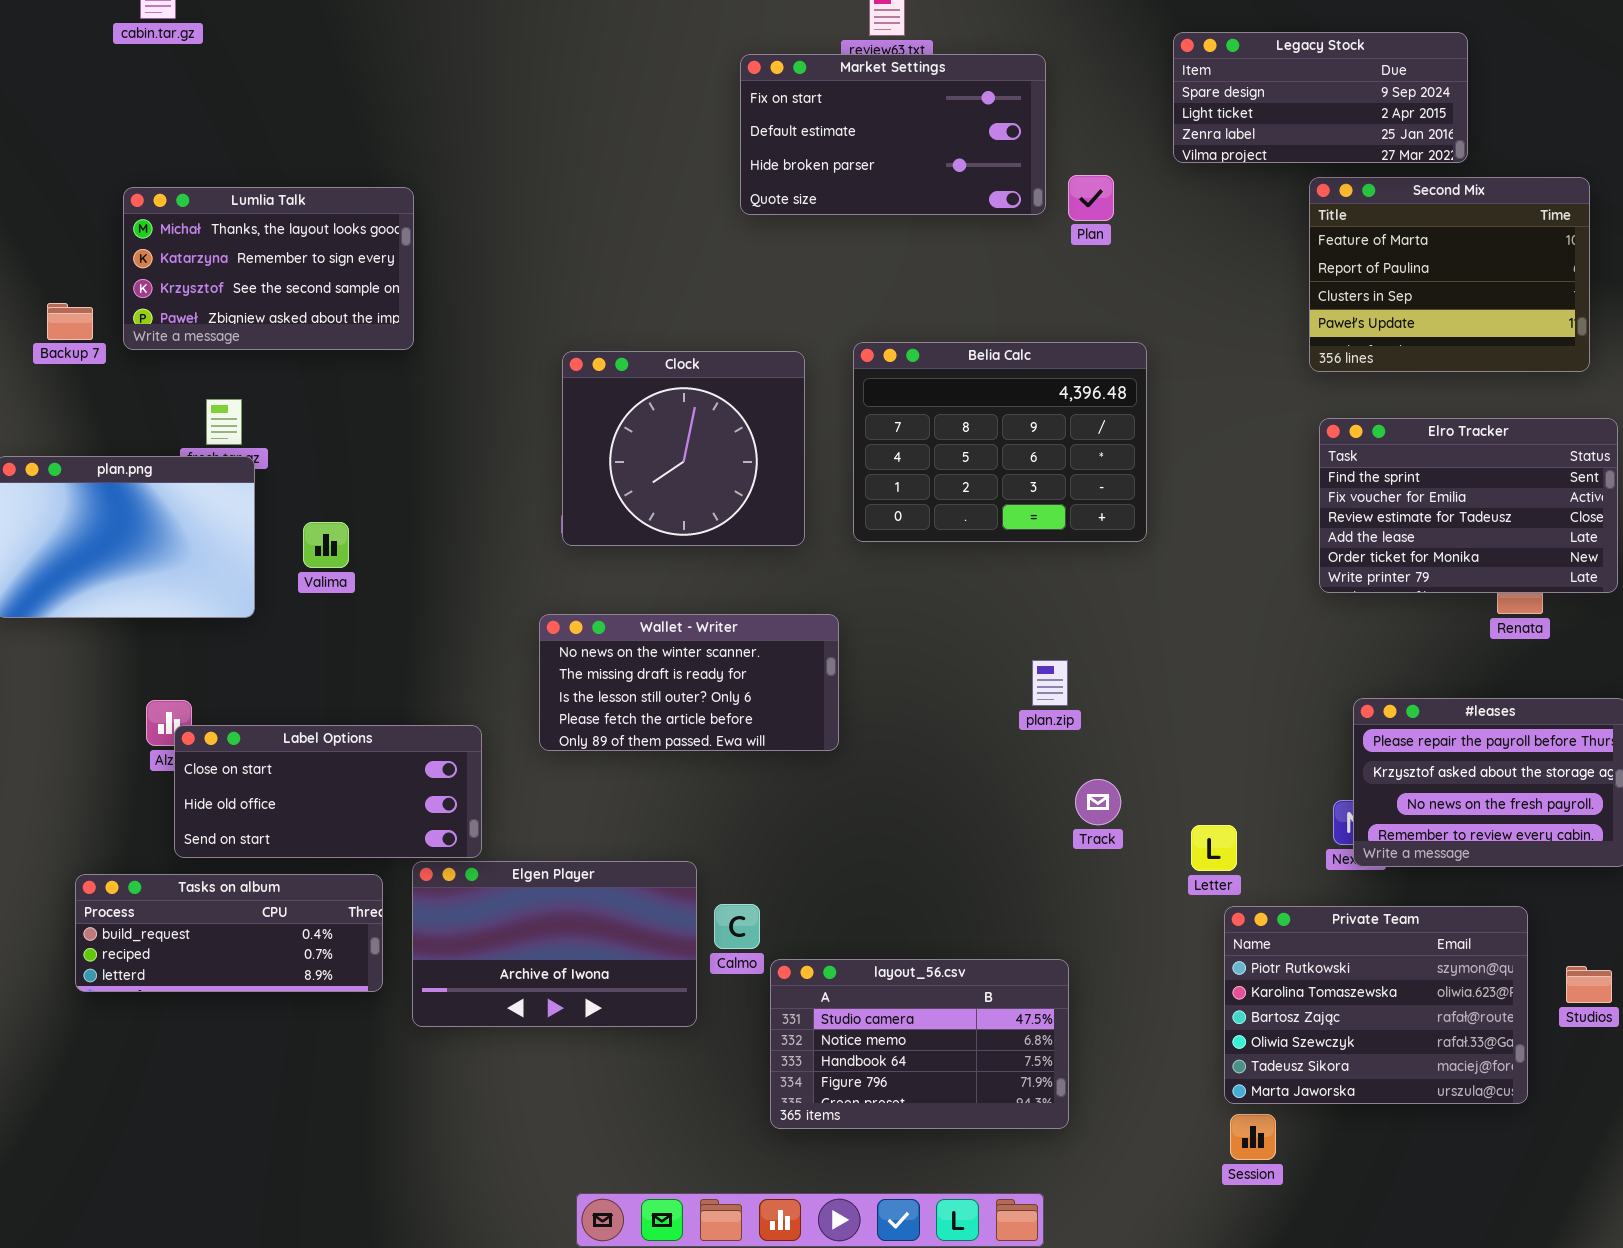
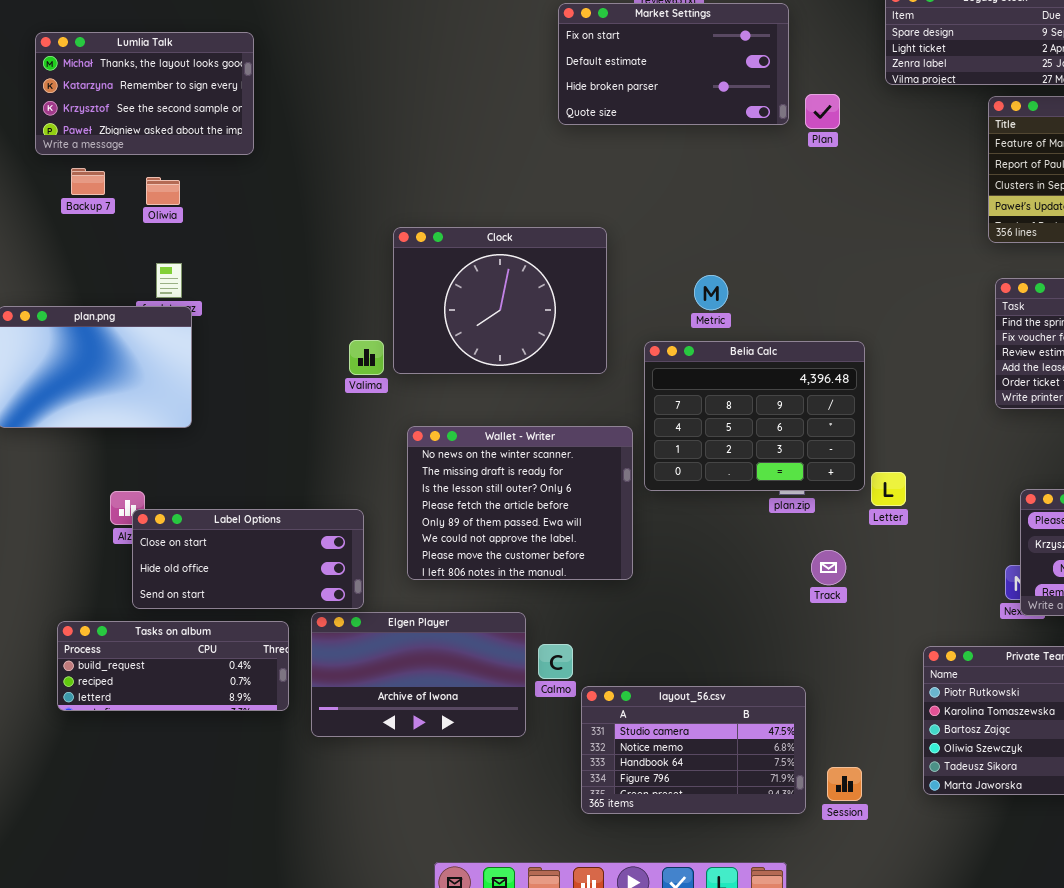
Lumlia Talk: [123,187,414,350] -> [35,32,254,155], moved
Backup 7: [47,303,93,340] -> [71,168,105,195], moved
Belia Calc: [853,342,1147,542] -> [644,341,865,491], moved
Clock: [562,351,805,546] -> [393,227,607,374], resized
Valima: [303,522,349,568] -> [349,340,384,375], moved
Wallet - Writer: [539,614,839,751] -> [407,426,633,580], resized
Letter: [1191,825,1237,871] -> [871,472,906,506], moved
Session: [1230,1114,1276,1160] -> [827,767,862,801], moved

